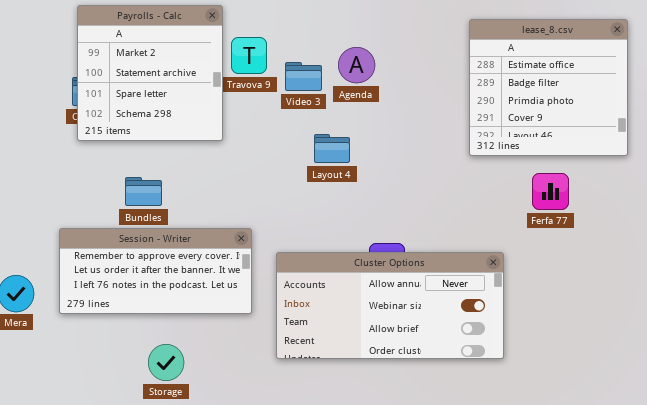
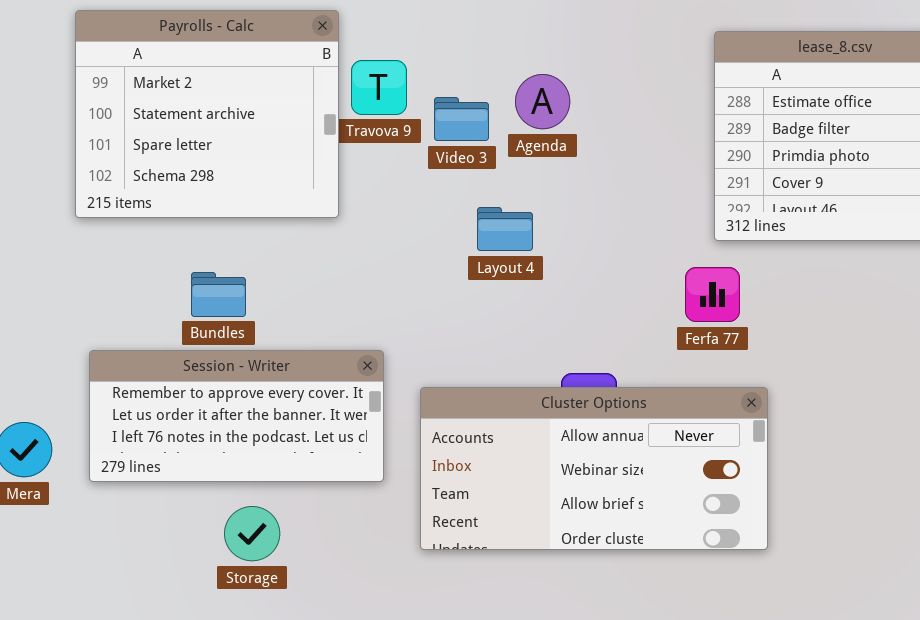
Payrolls - Calc: [77,5,223,141] -> [75,10,339,218], resized
Ferfa 77: [532,173,569,210] -> [685,267,740,322], moved
Storage: [148,344,184,381] -> [224,506,280,561], moved

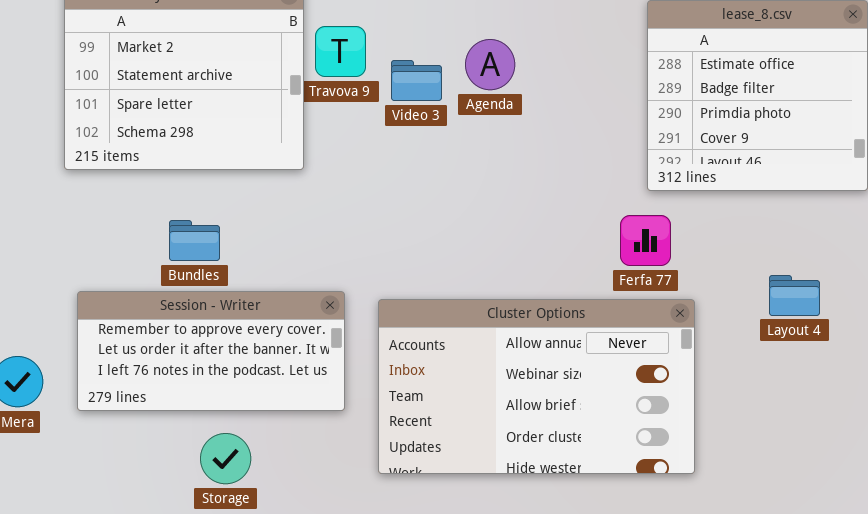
Layout 4: [477,207,533,251] -> [769,275,820,316], moved
Cluster Options: [420,387,768,550] -> [378,299,695,474], resized

